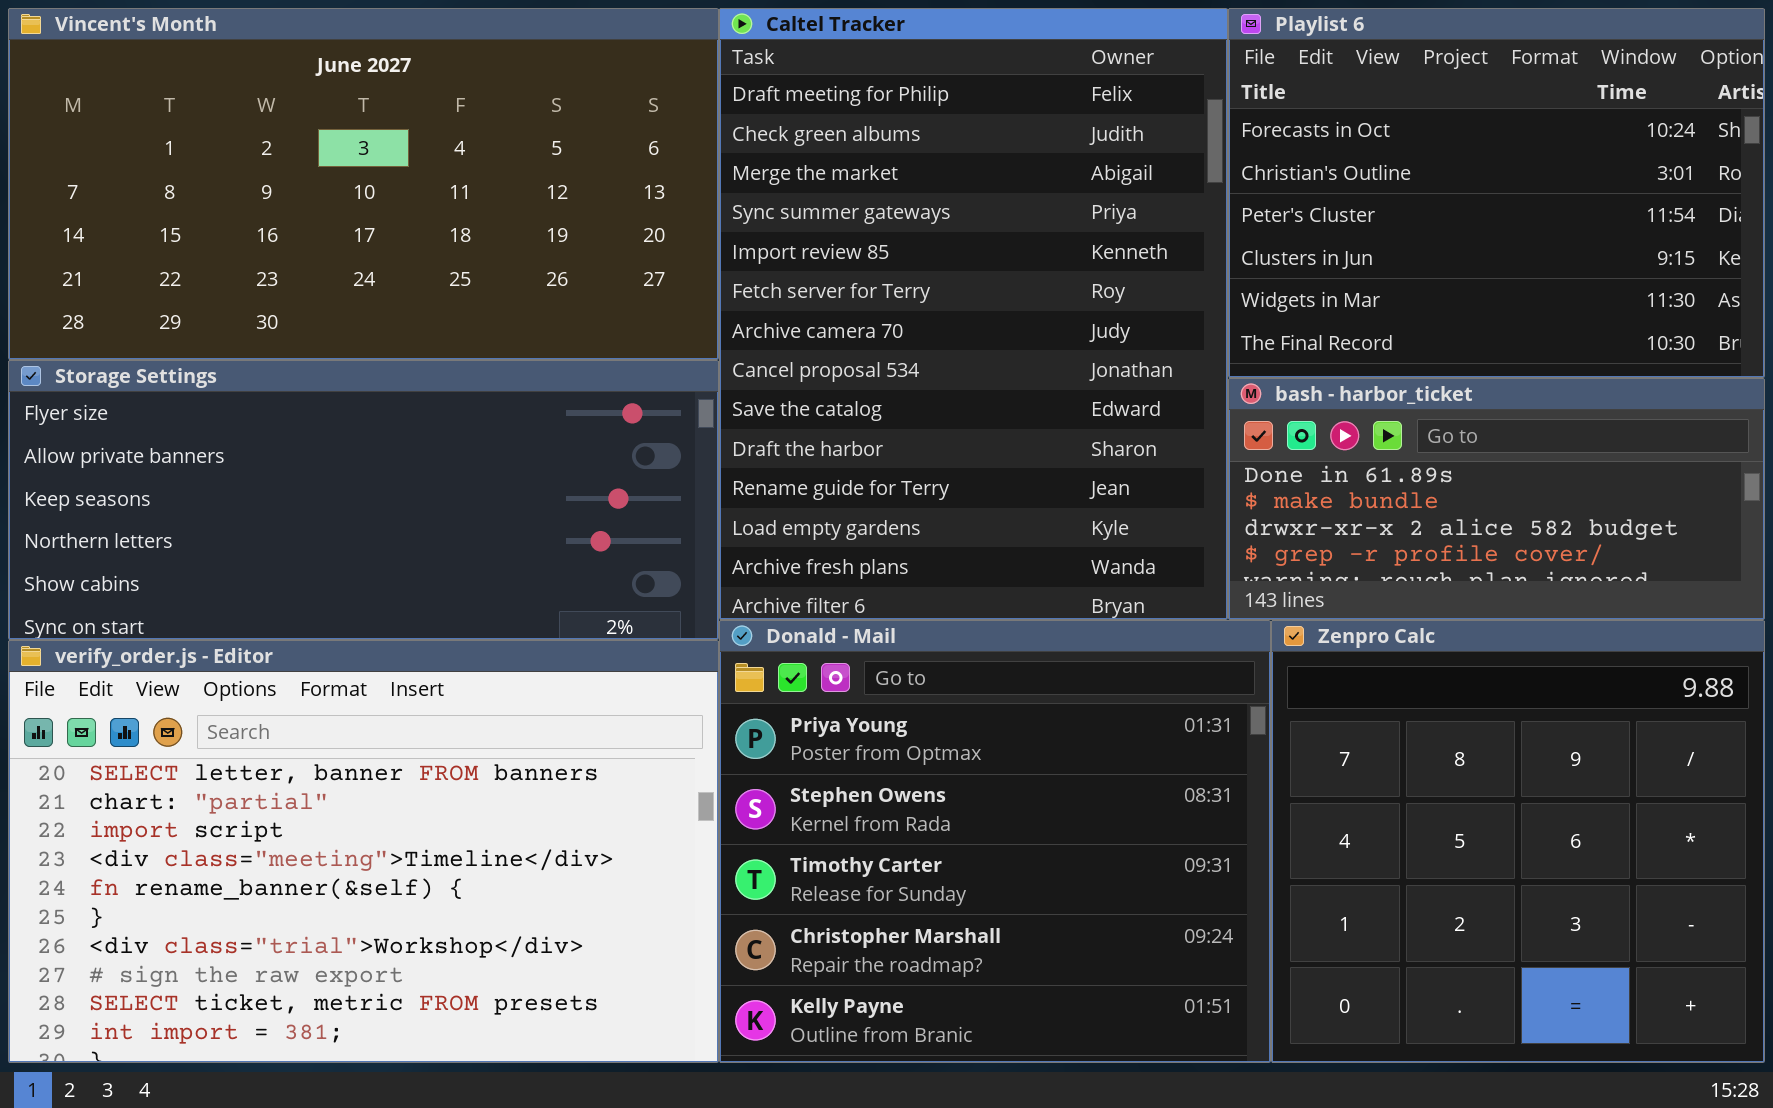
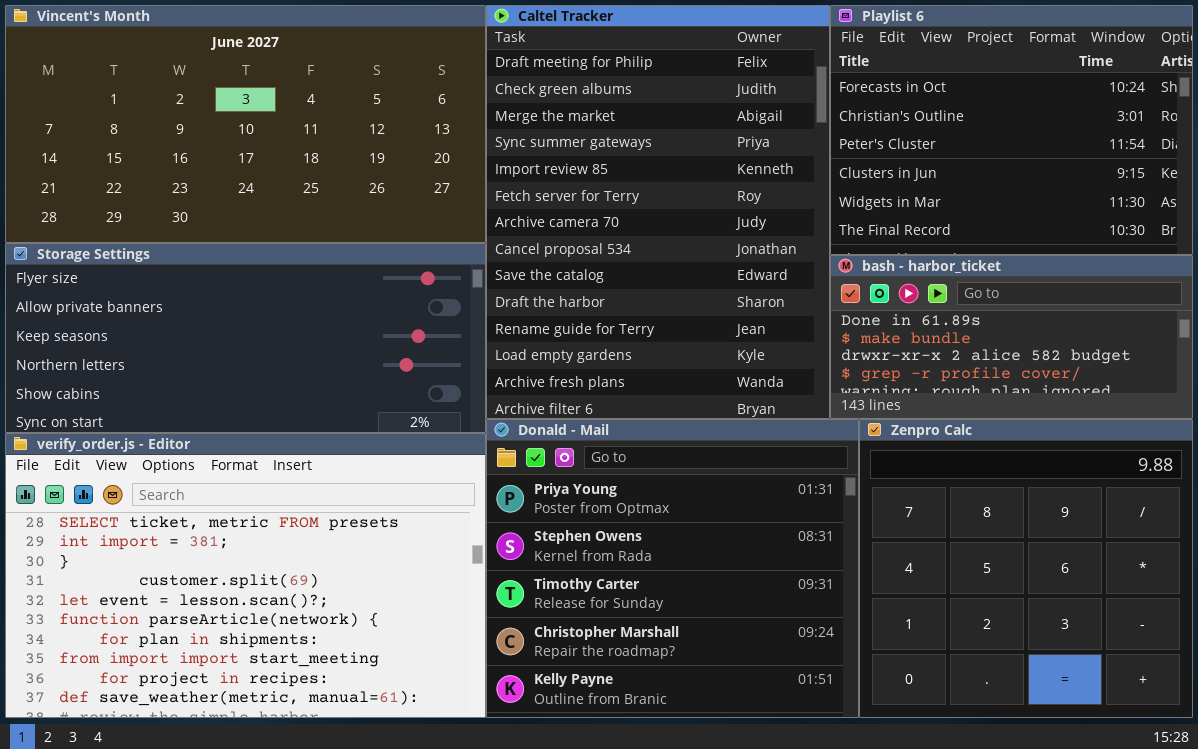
verify_order.js - Editor: [8,640,719,1063] -> [5,433,486,718], scrolled down 8 rows

